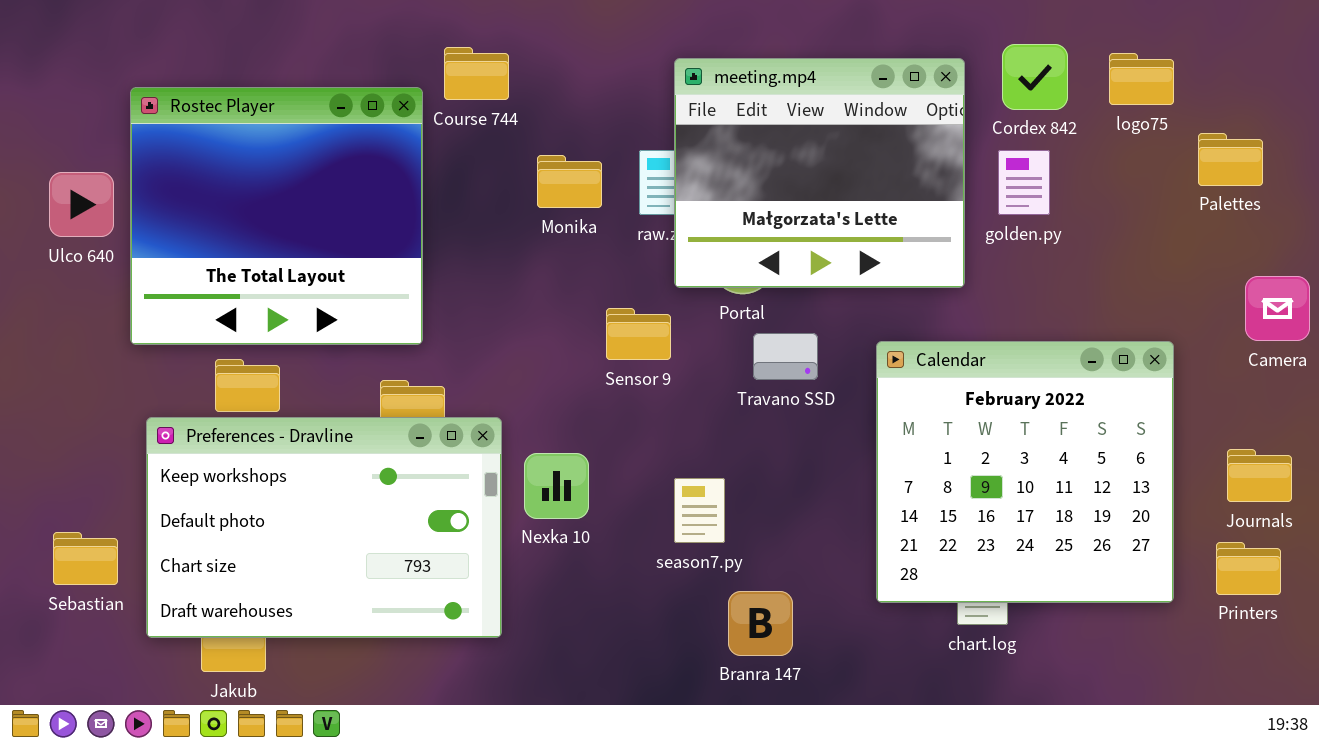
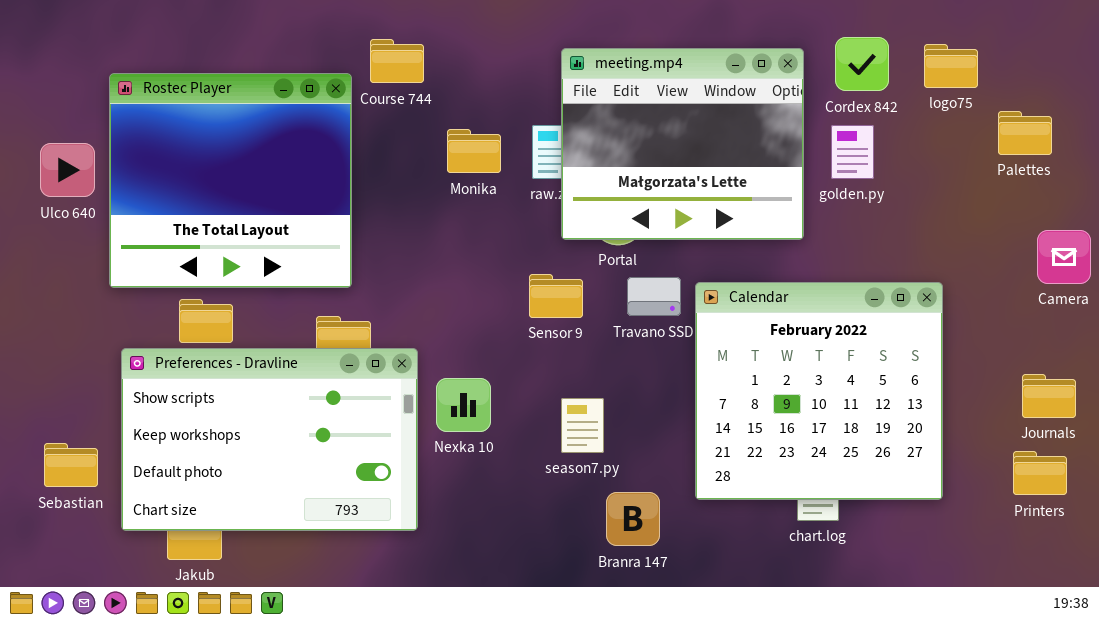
Sensor 9: [606,308,671,360] -> [529,274,583,318], moved
Calendar: [876,341,1174,603] -> [695,282,943,500], moved
Preferences - Dravline: [146,417,502,638] -> [121,348,418,531], scrolled up 1 row

